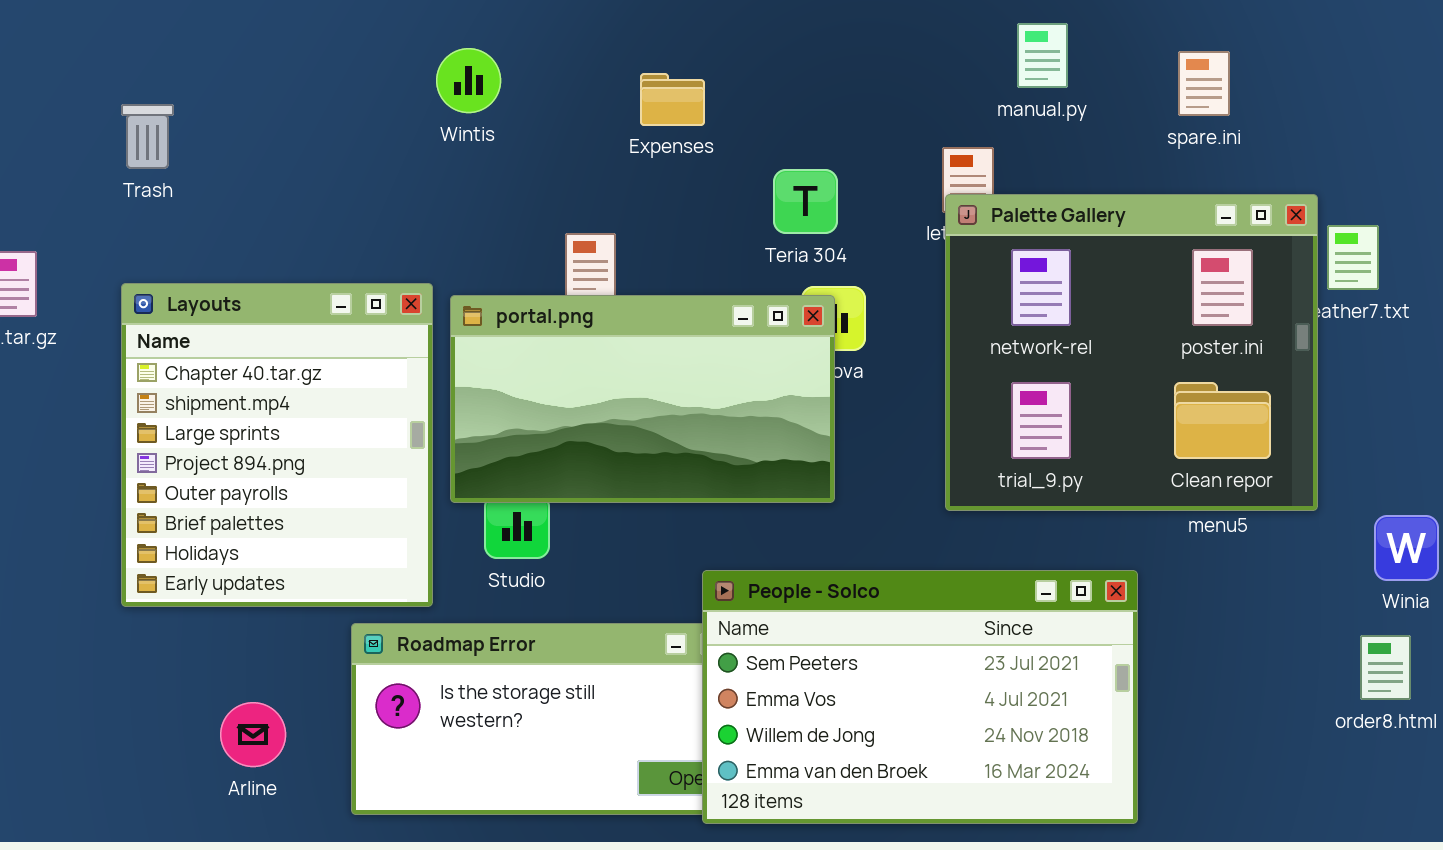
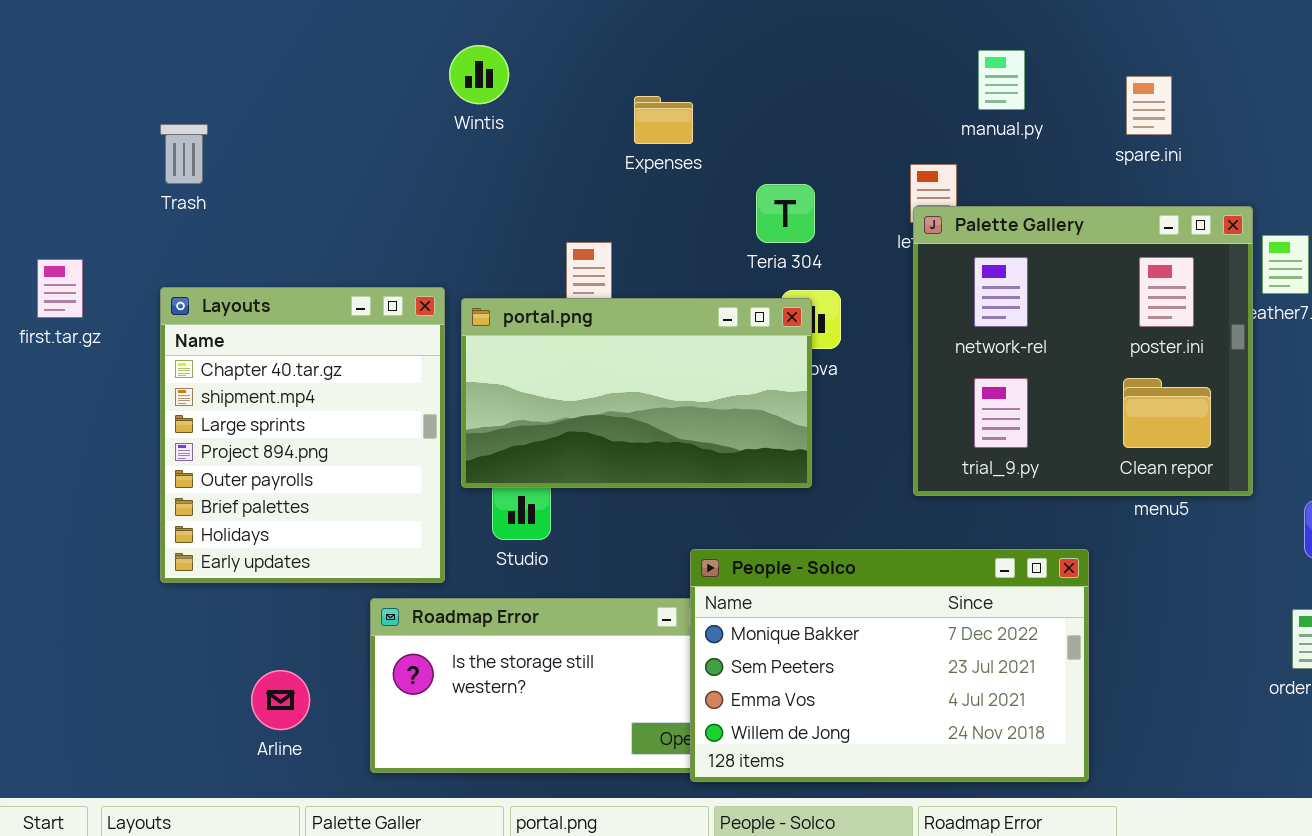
Wintis: [436,48,501,113] -> [449,45,509,104], moved
People - Solco: [702,570,1138,824] -> [690,549,1089,782], scrolled up 1 row

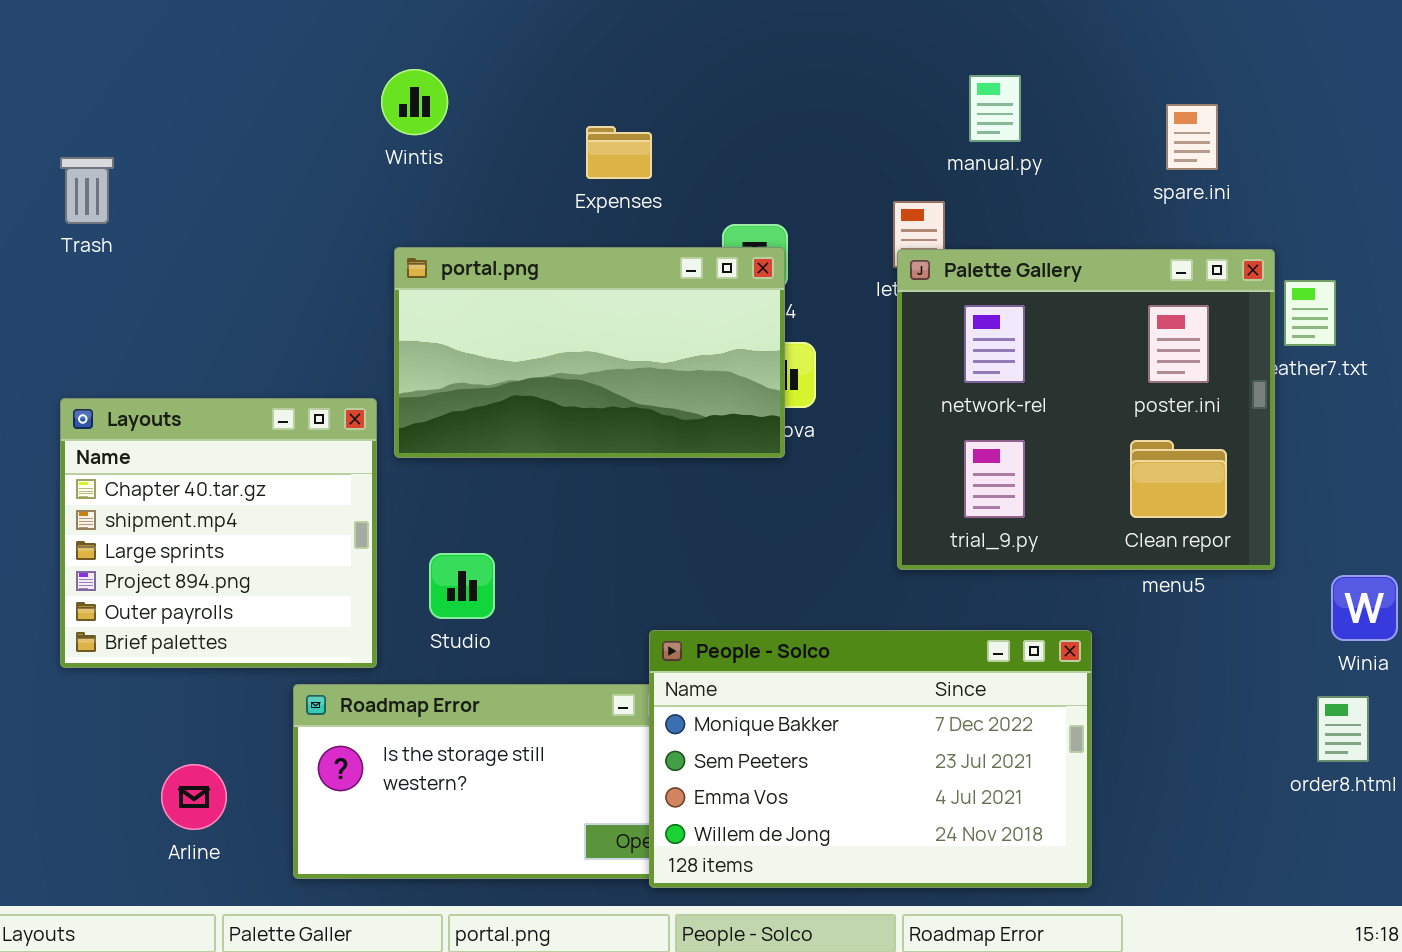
spare.ini: [1126,76,1172,135] -> [1166,104,1218,170], moved
Layouts: [160,287,445,583] -> [60,398,377,668], resized
portal.png: [461,298,812,488] -> [394,247,785,458], moved

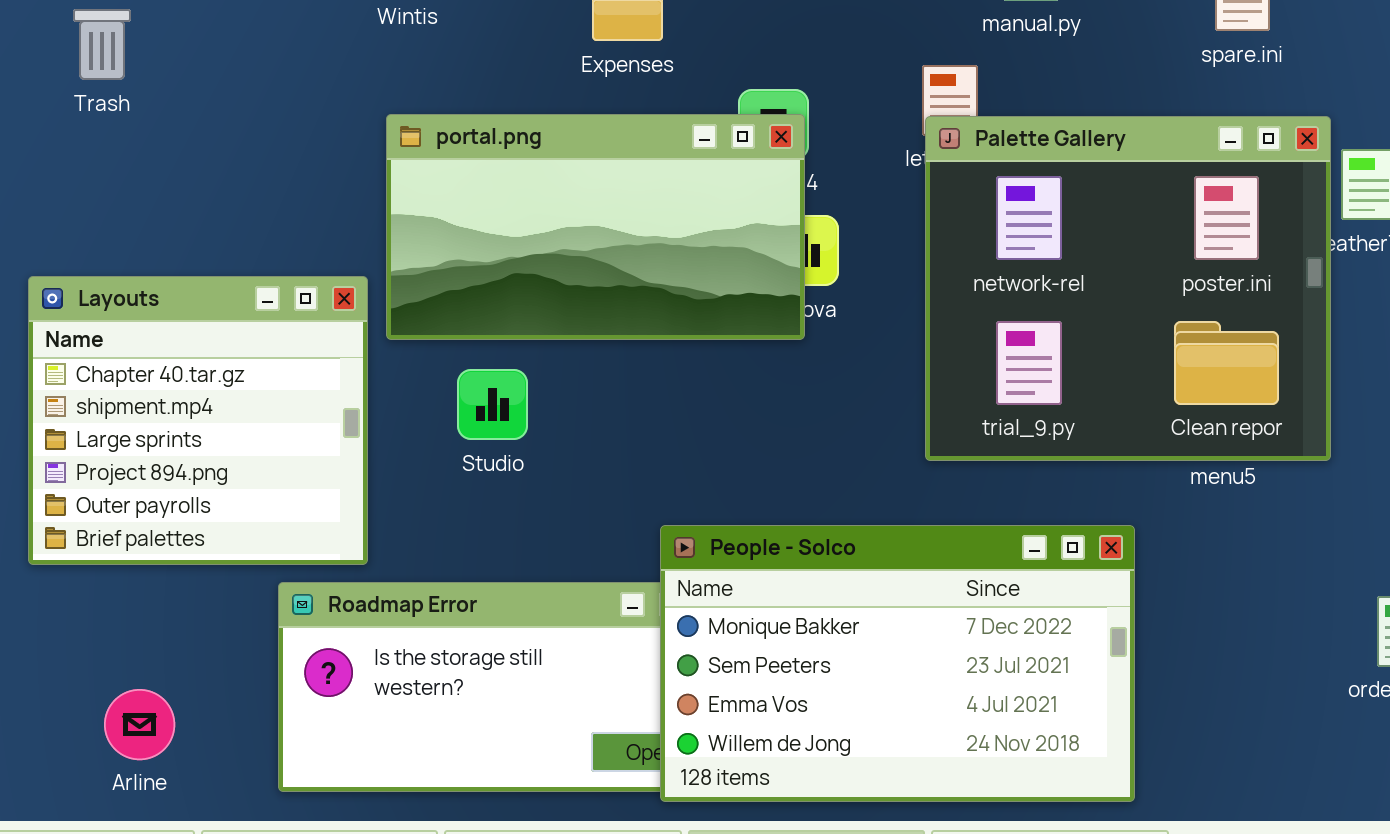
Trash: [60,157,114,224] -> [73,9,131,80], moved
Studio: [429,553,495,619] -> [457,369,528,440], moved
Arline: [161,764,227,830] -> [104,689,175,760], moved

